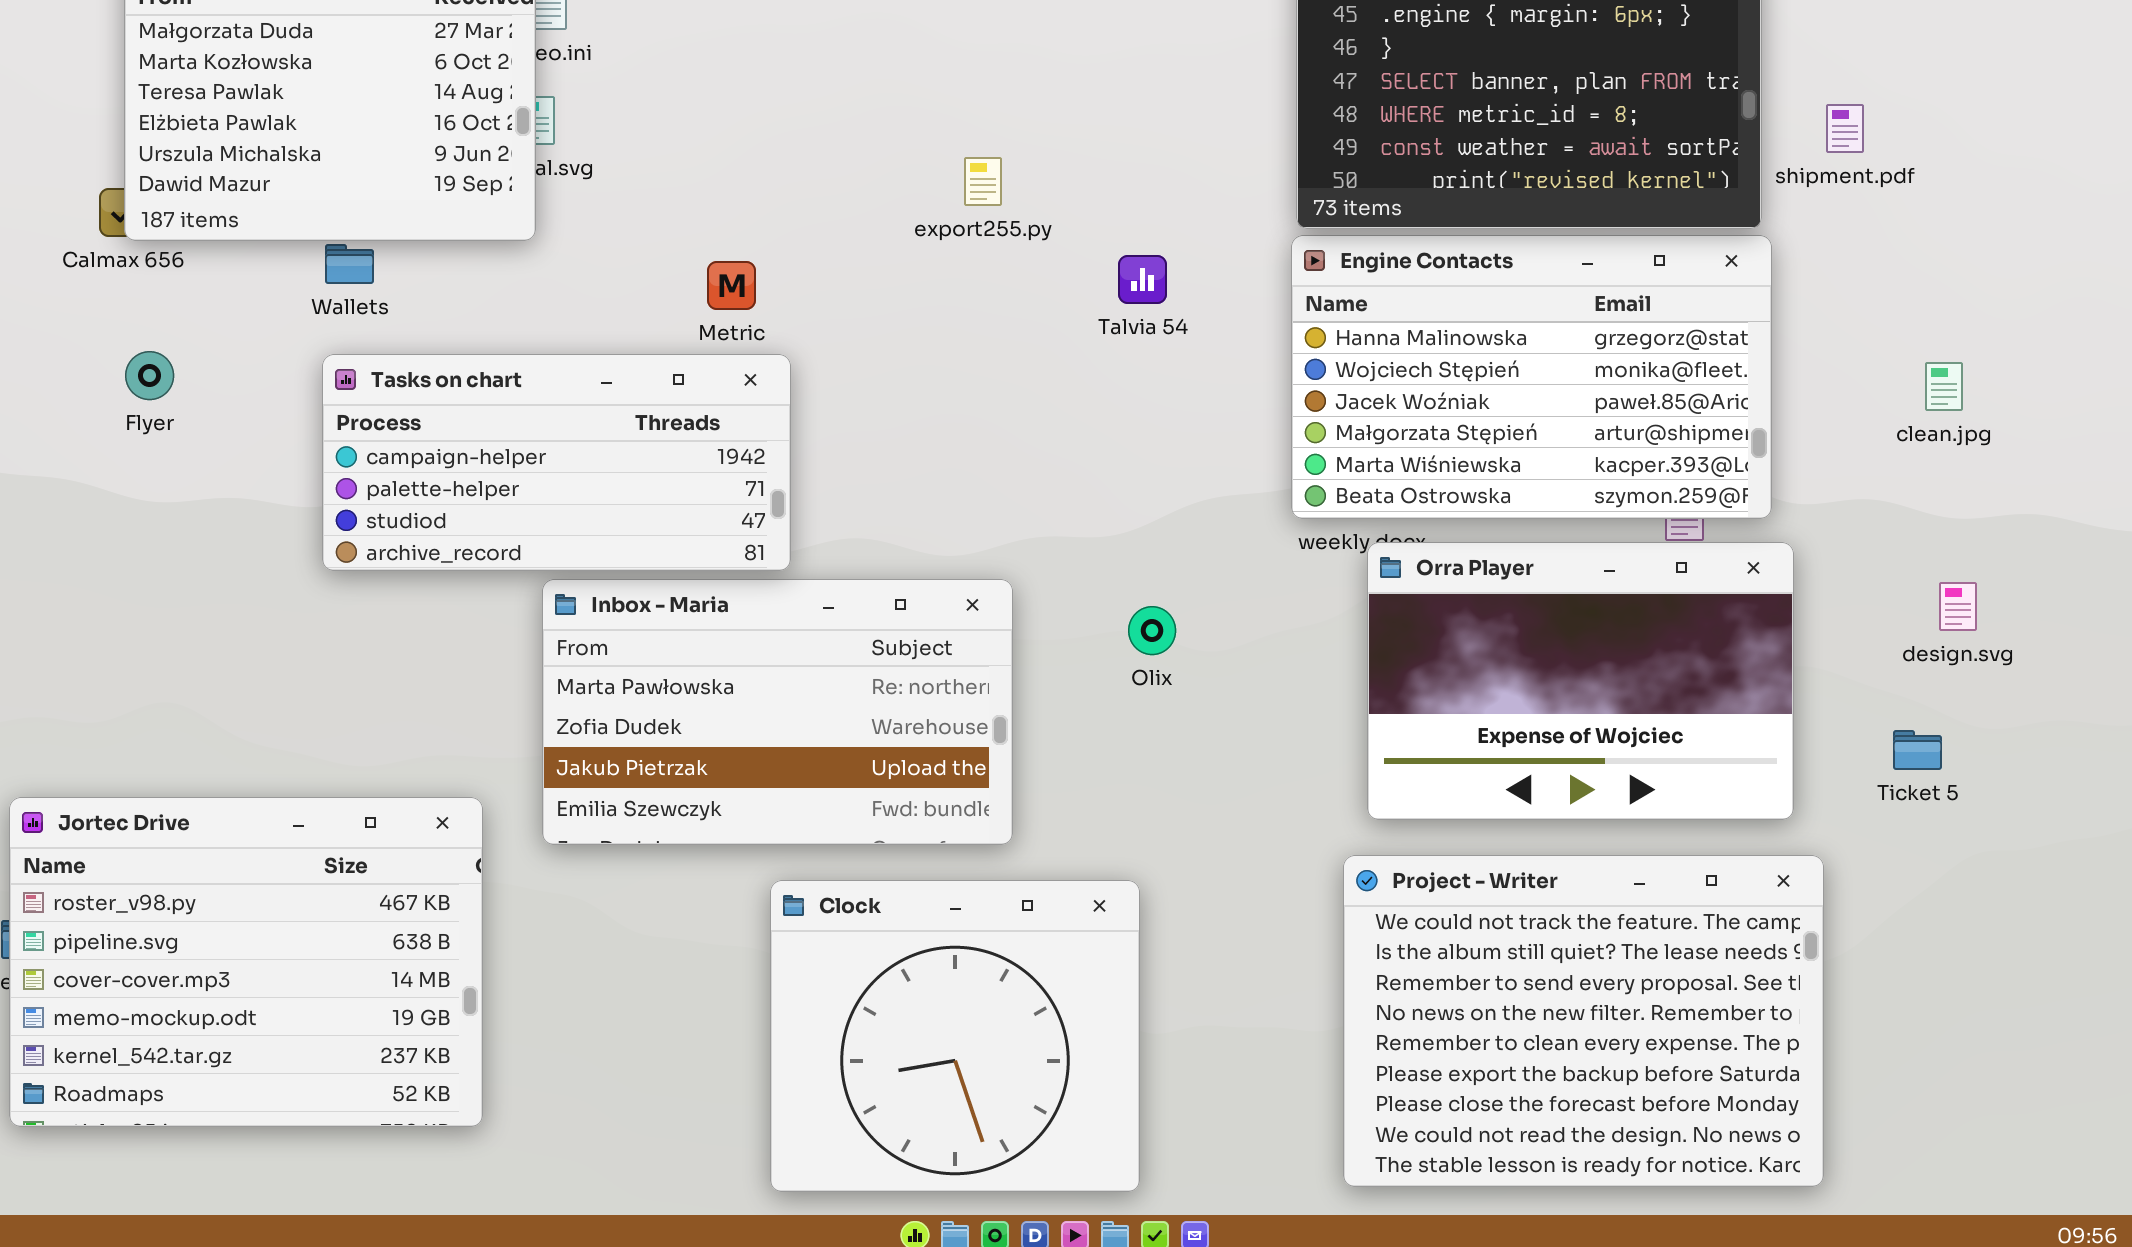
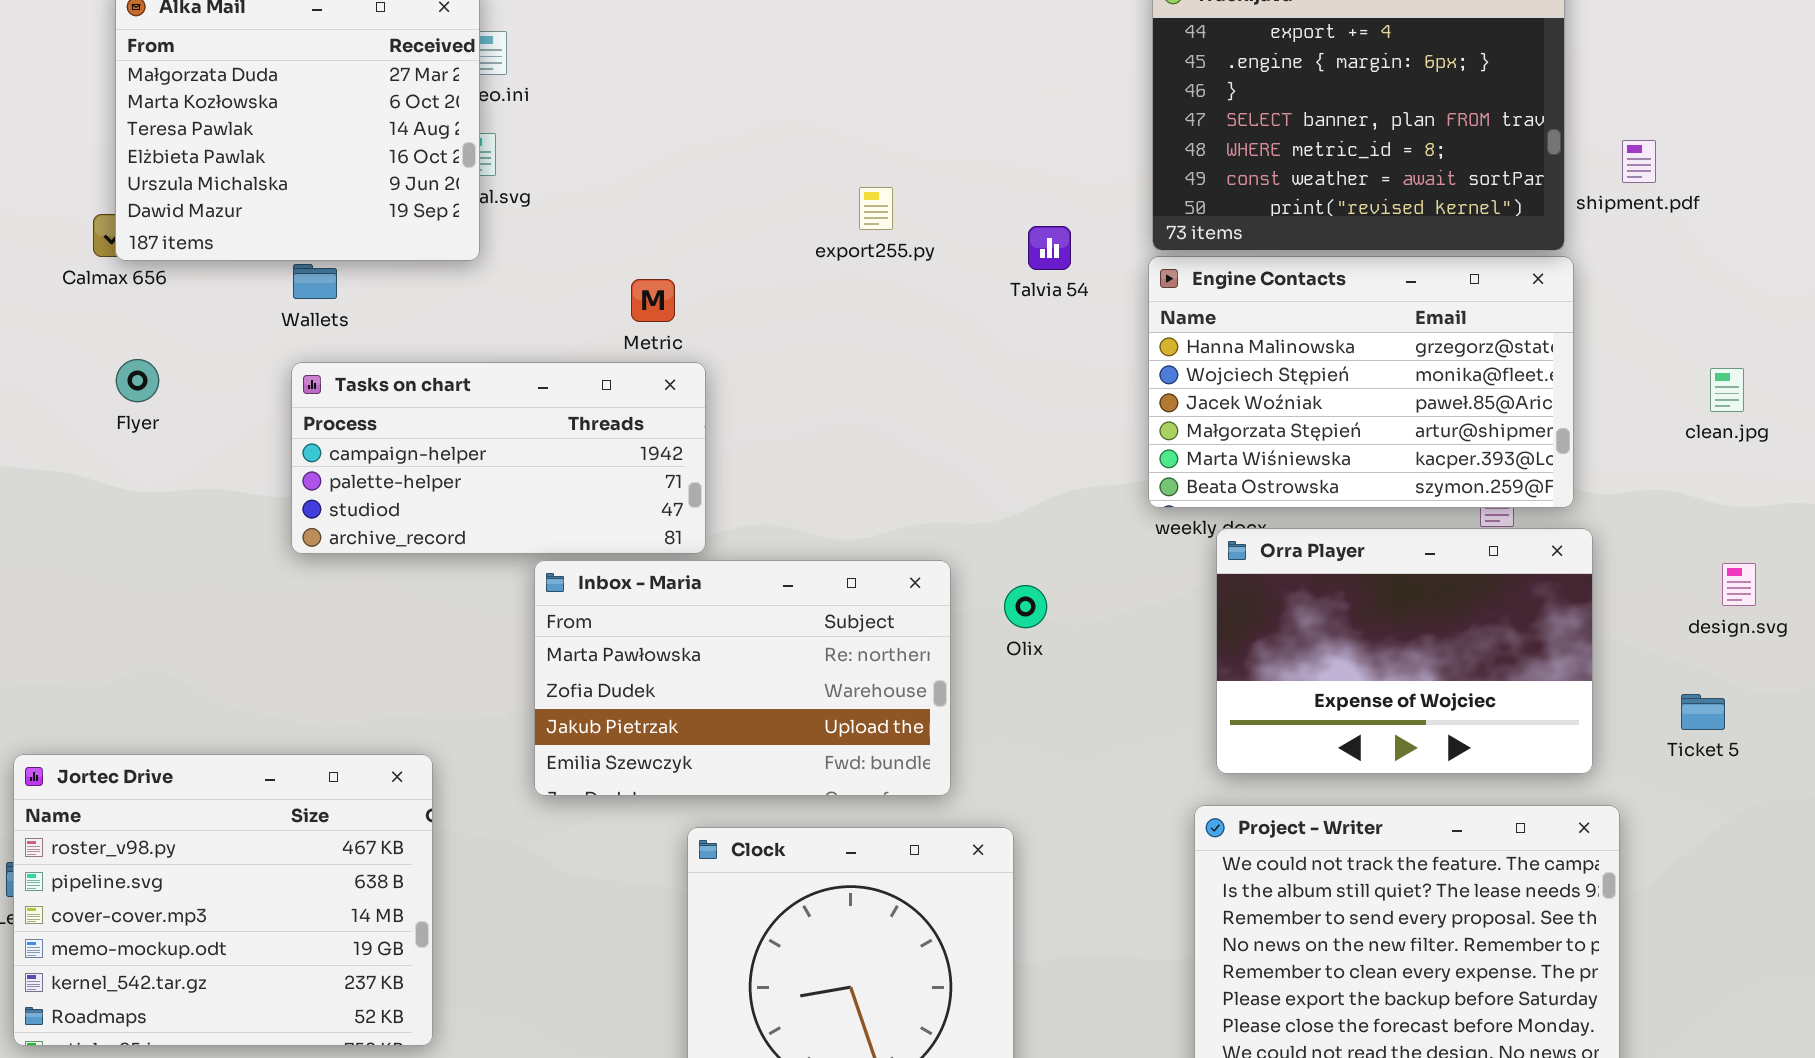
Talvia 54: [1118,255,1167,304] -> [1028,226,1071,270], moved
Inbox - Maria: [542,579,1013,845] -> [534,560,951,796], moved

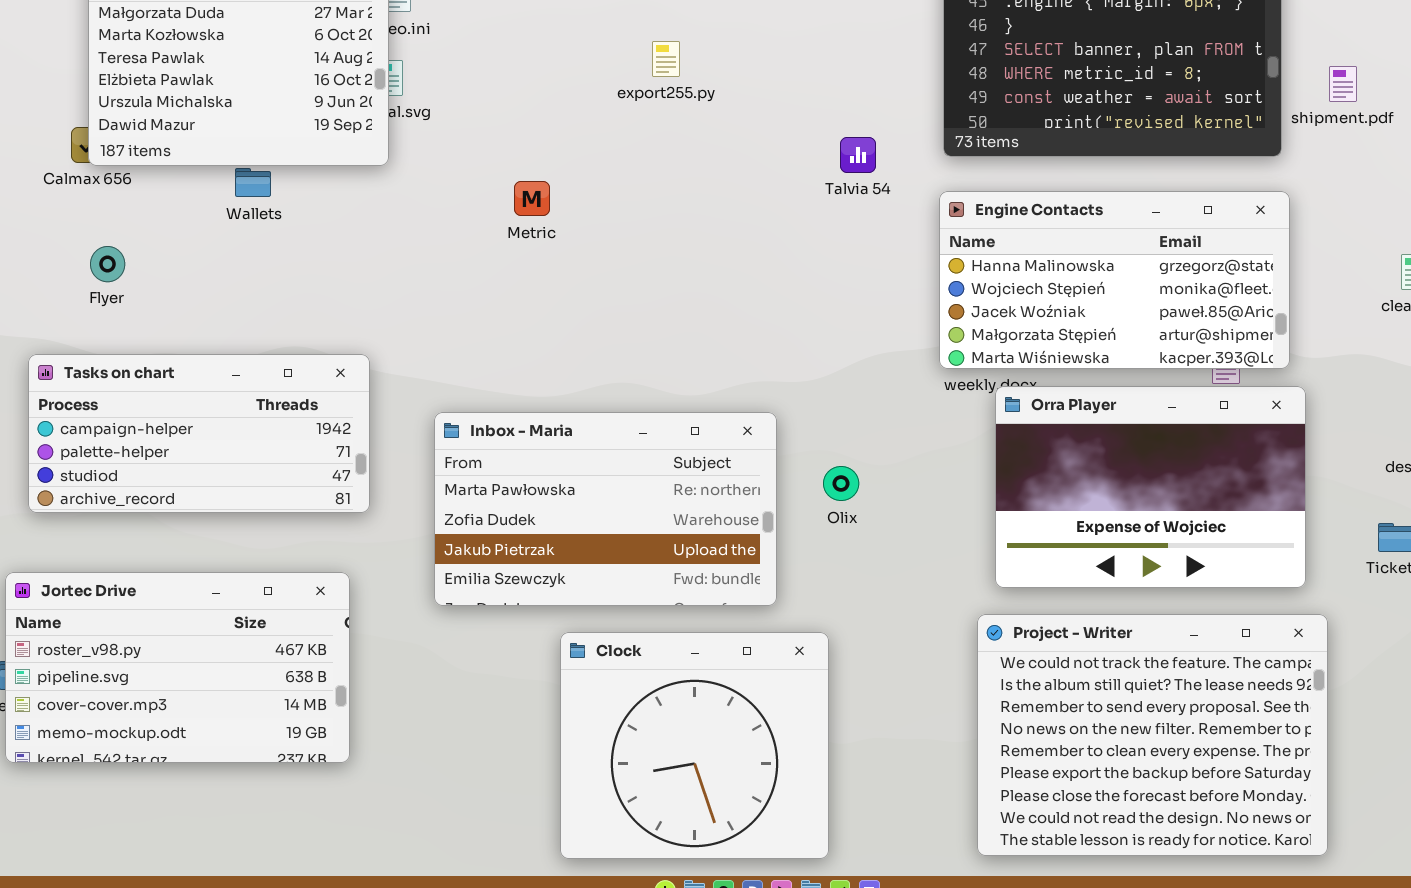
export255.py: [859,187,893,230] -> [652,41,680,77], moved
Engine Contacts: [1148,256,1574,508] -> [939,191,1290,369], resized
Tasks on chart: [291,362,706,554] -> [28,354,370,513], moved
Olix: [1004,585,1047,628] -> [823,466,859,501], moved
Jortec Drive: [13,754,433,1046] -> [5,572,350,763], resized

